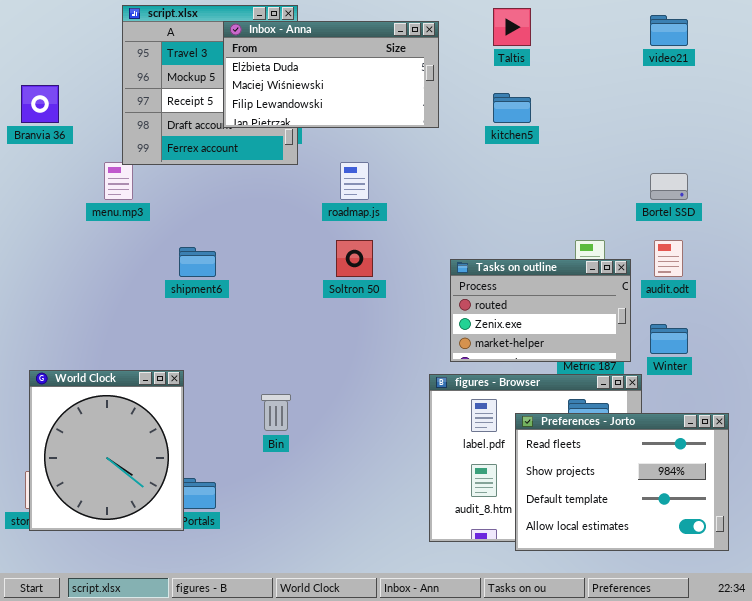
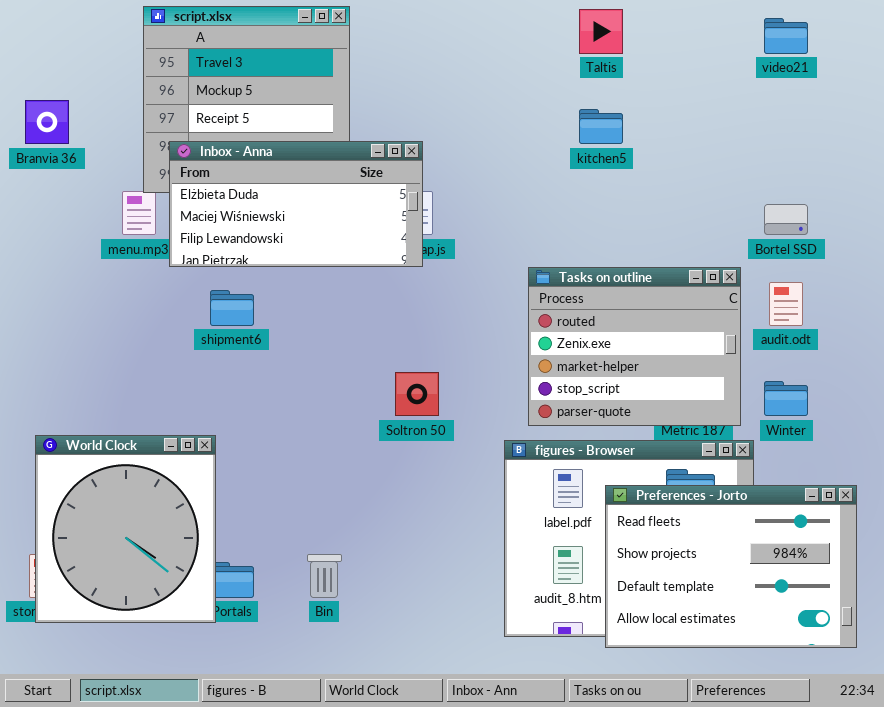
Inbox - Anna: [223,21,439,128] -> [169,141,423,267], moved
Soltron 50: [336,240,373,277] -> [395,372,439,416], moved
Tasks on outline: [450,259,631,362] -> [528,267,741,426], resized
Bin: [261,394,291,431] -> [307,554,342,598], moved

